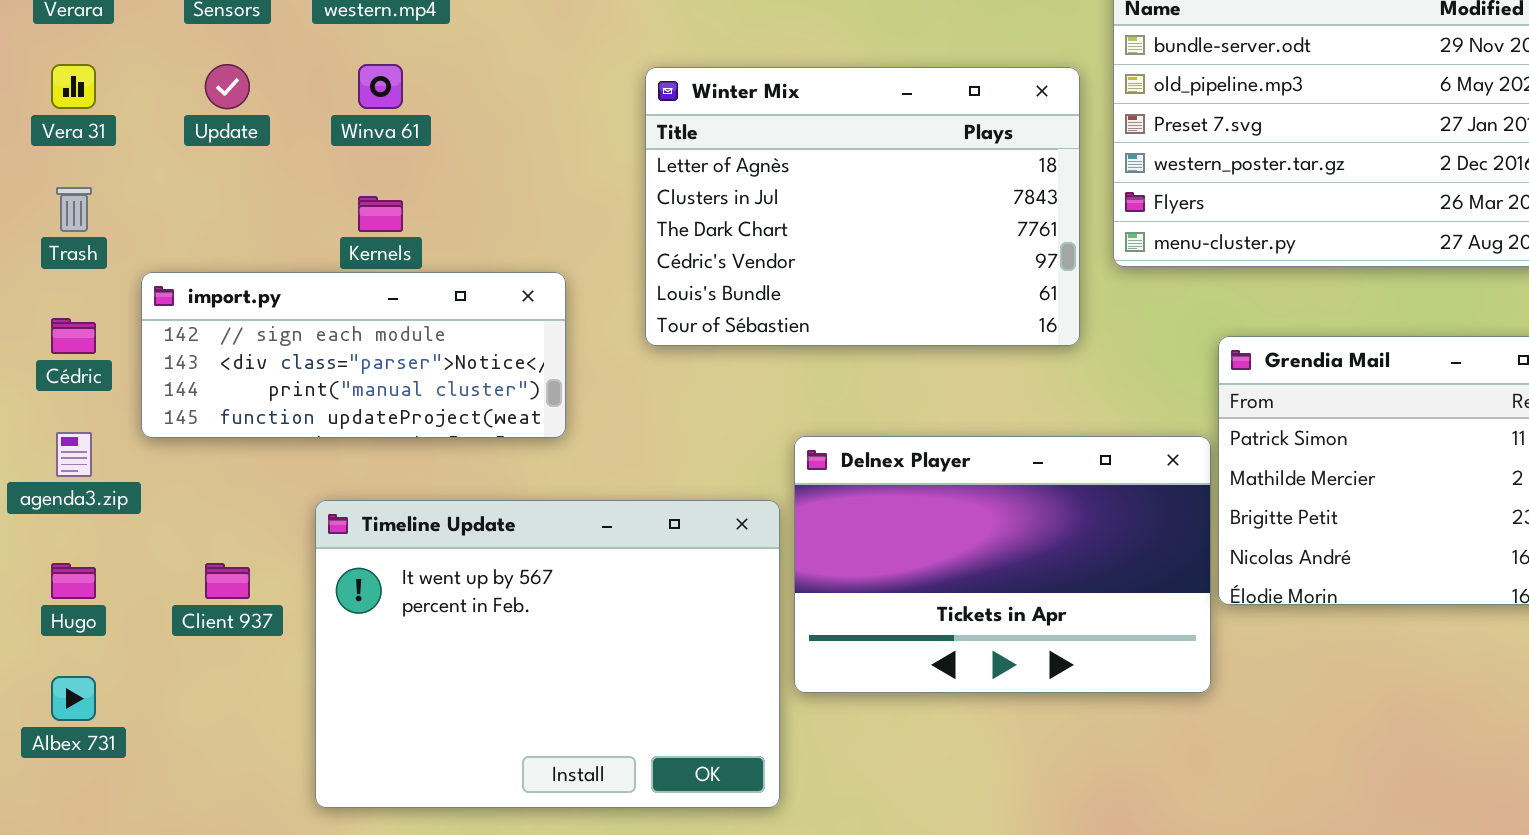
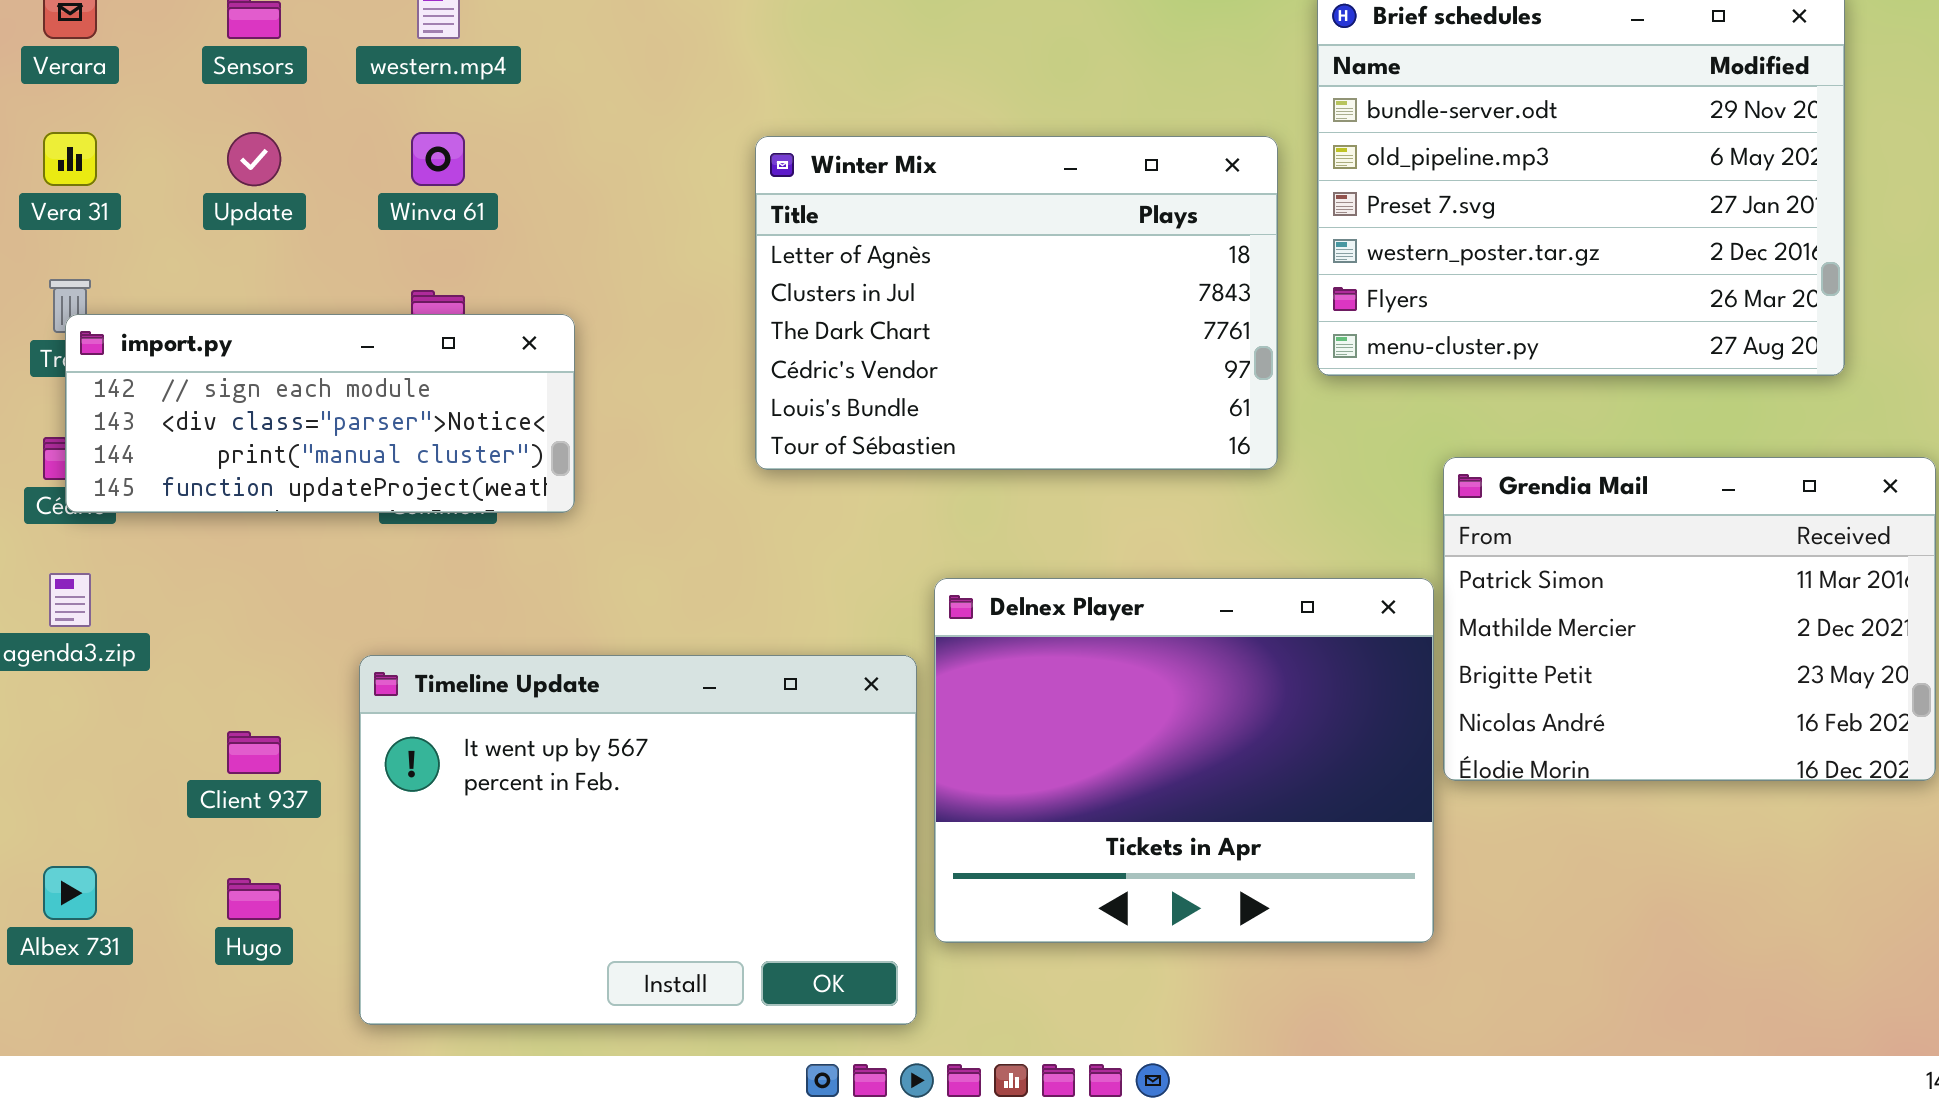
import.py: [141,272,566,438] -> [65,314,575,513], moved
Delnex Player: [794,436,1211,693] -> [934,578,1434,943], resized
Hugo: [51,563,96,599] -> [227,878,281,920], moved

